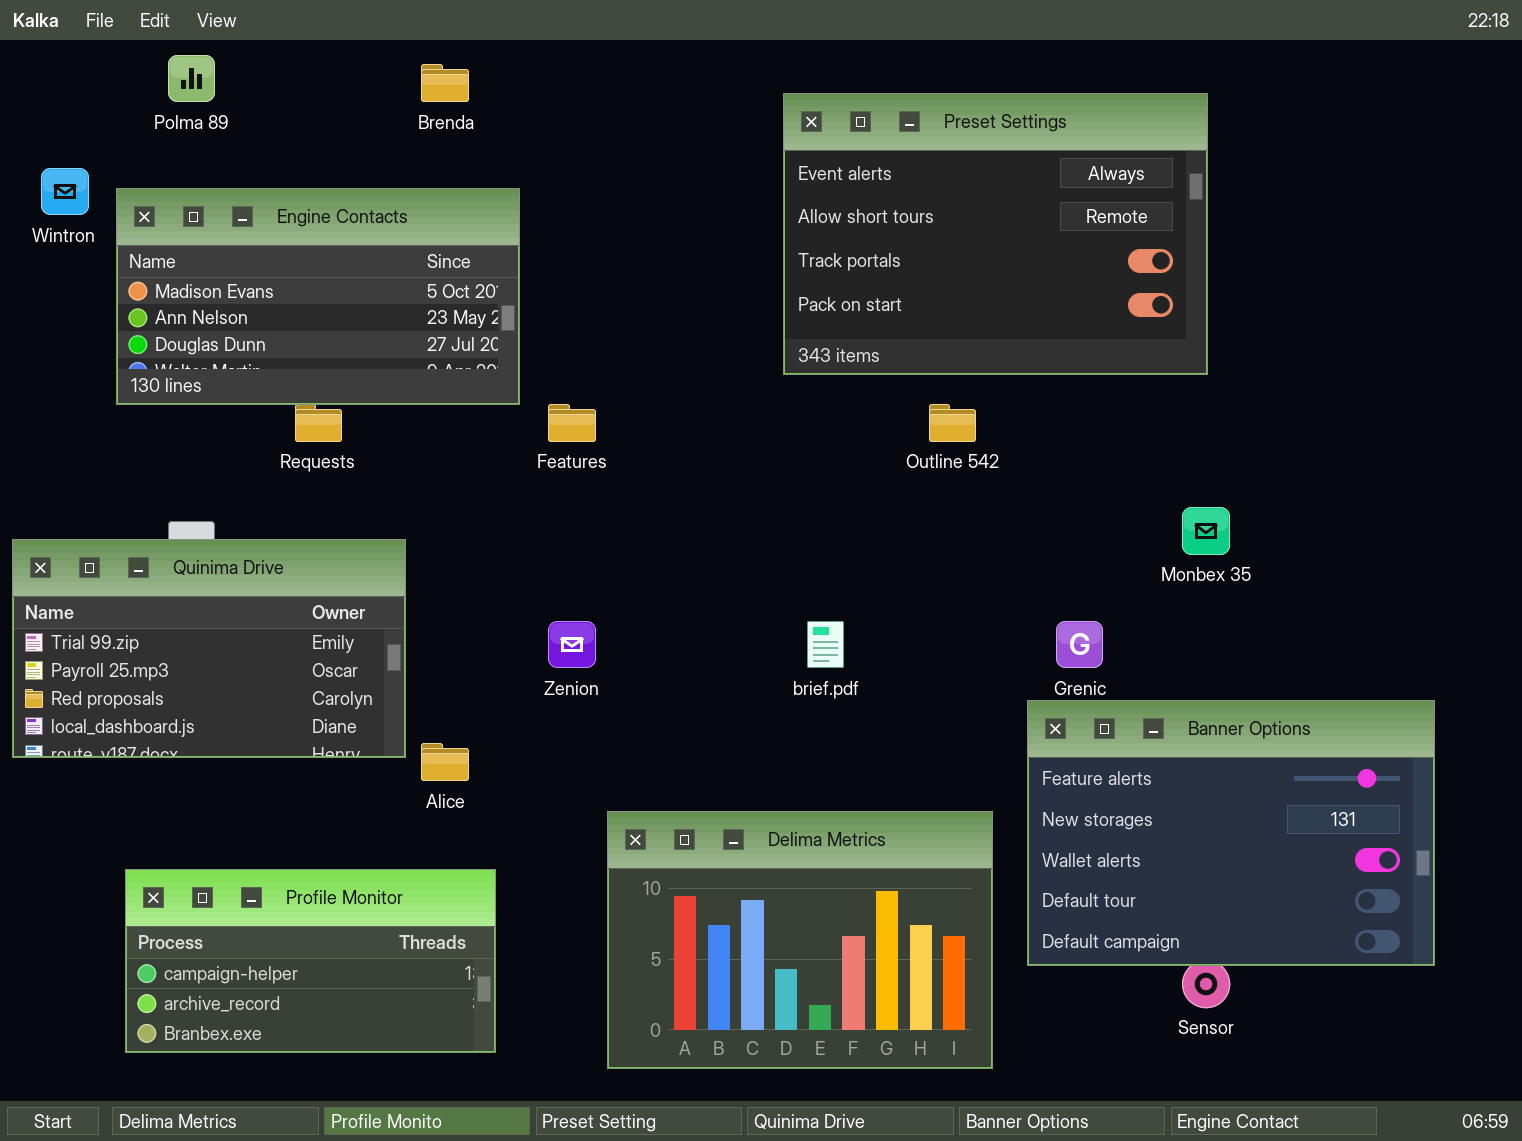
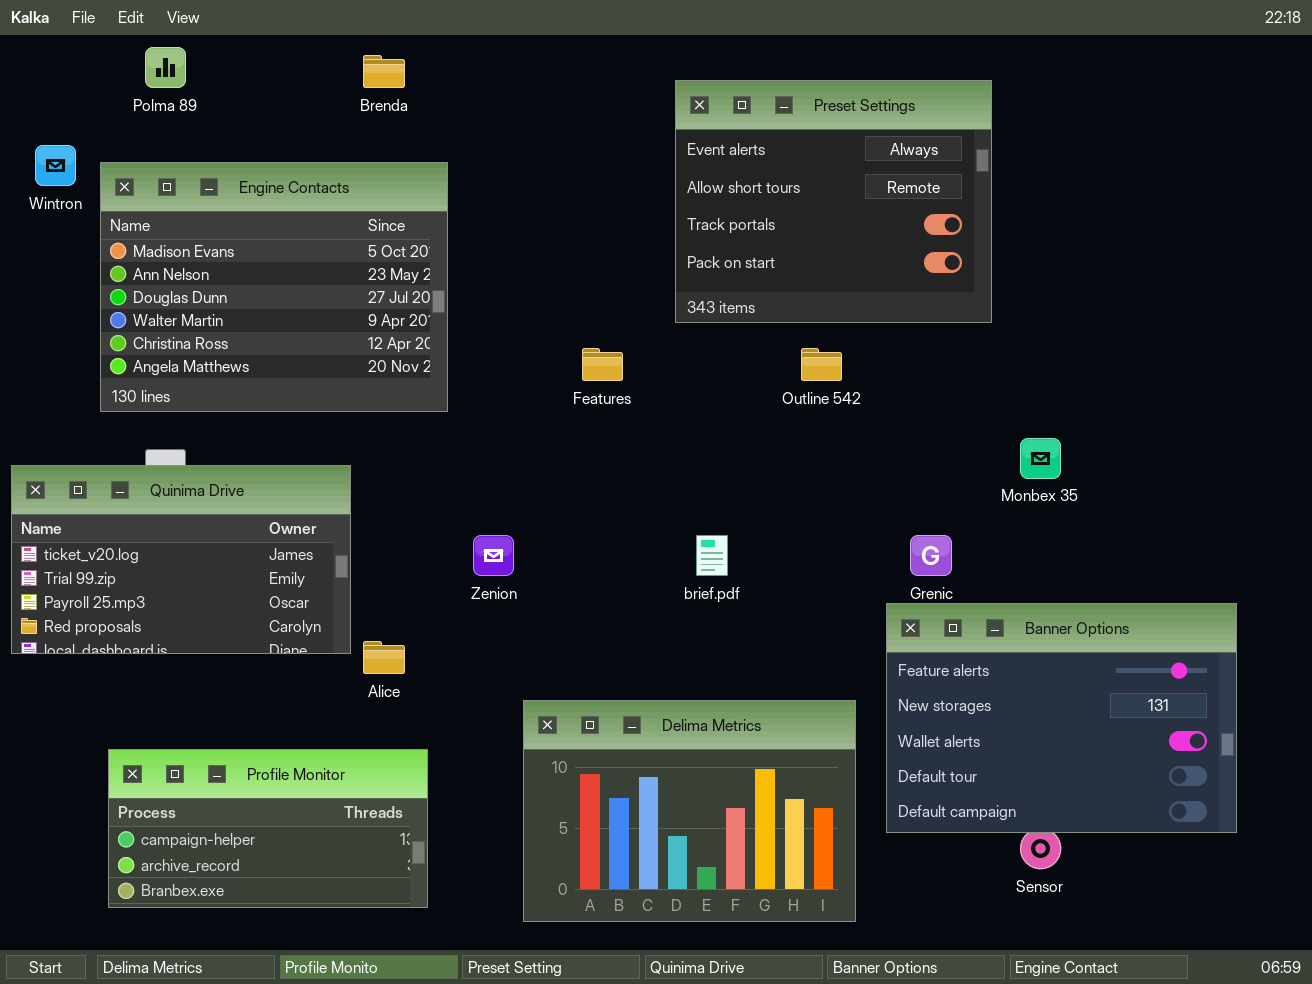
Preset Settings: [783,93,1208,375] -> [675,80,992,323], resized
Engine Contacts: [116,188,520,405] -> [100,162,448,412], resized
Features: [548,404,596,442] -> [582,348,623,381], moved
Quinima Drive: [12,539,406,758] -> [11,465,351,654], scrolled up 1 row

